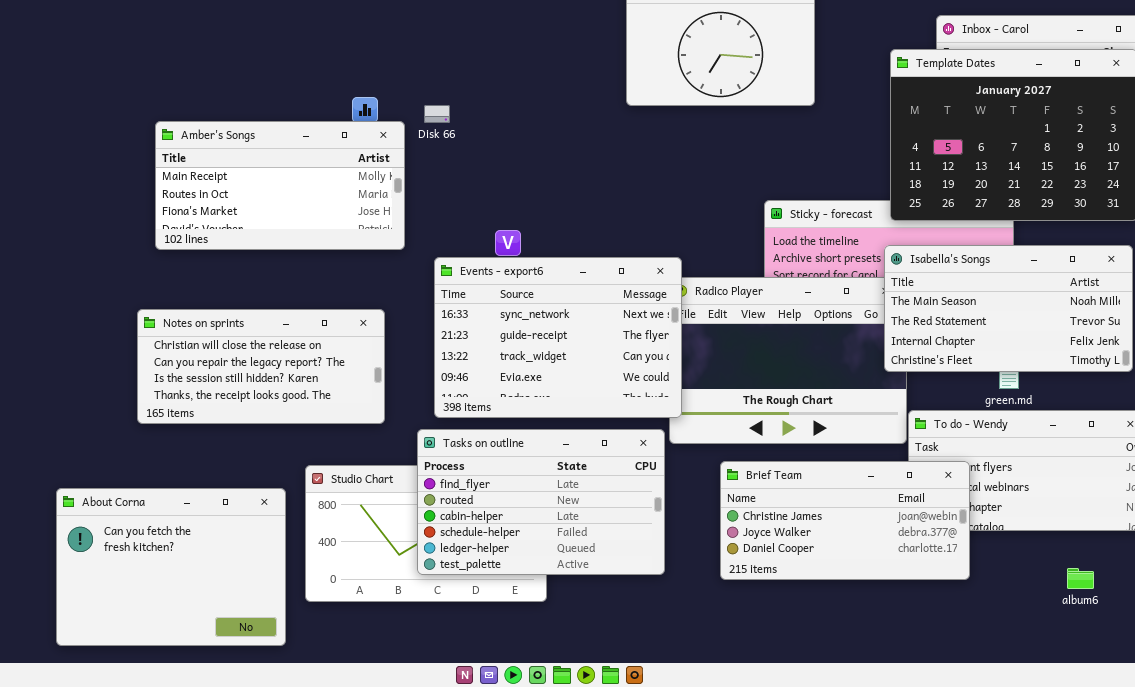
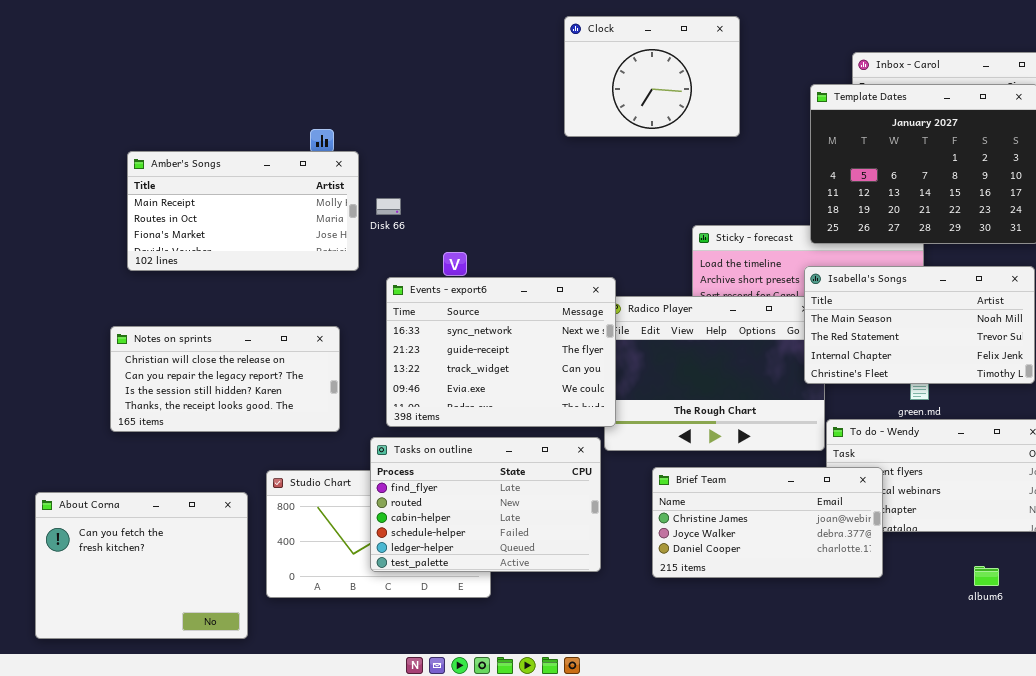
Disk 66: [424,105,450,123] -> [376,198,401,215], moved

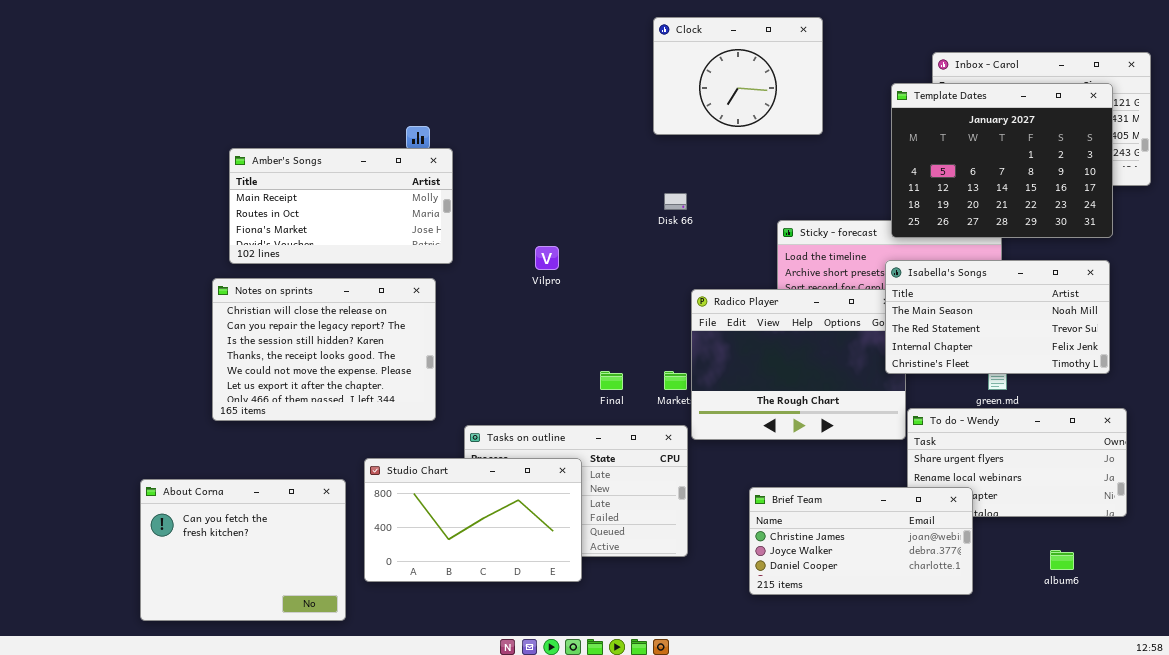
Disk 66: [376,198,401,215] -> [664,193,687,210], moved
Events - export6: [386,277,616,427] -> none, closed
Notes on sprints: [110,326,340,432] -> [212,278,436,421], resized
Brief Team: [652,467,883,578] -> [749,487,973,595], moved
Studio Chart: [266,470,491,598] -> [364,458,582,582], raised

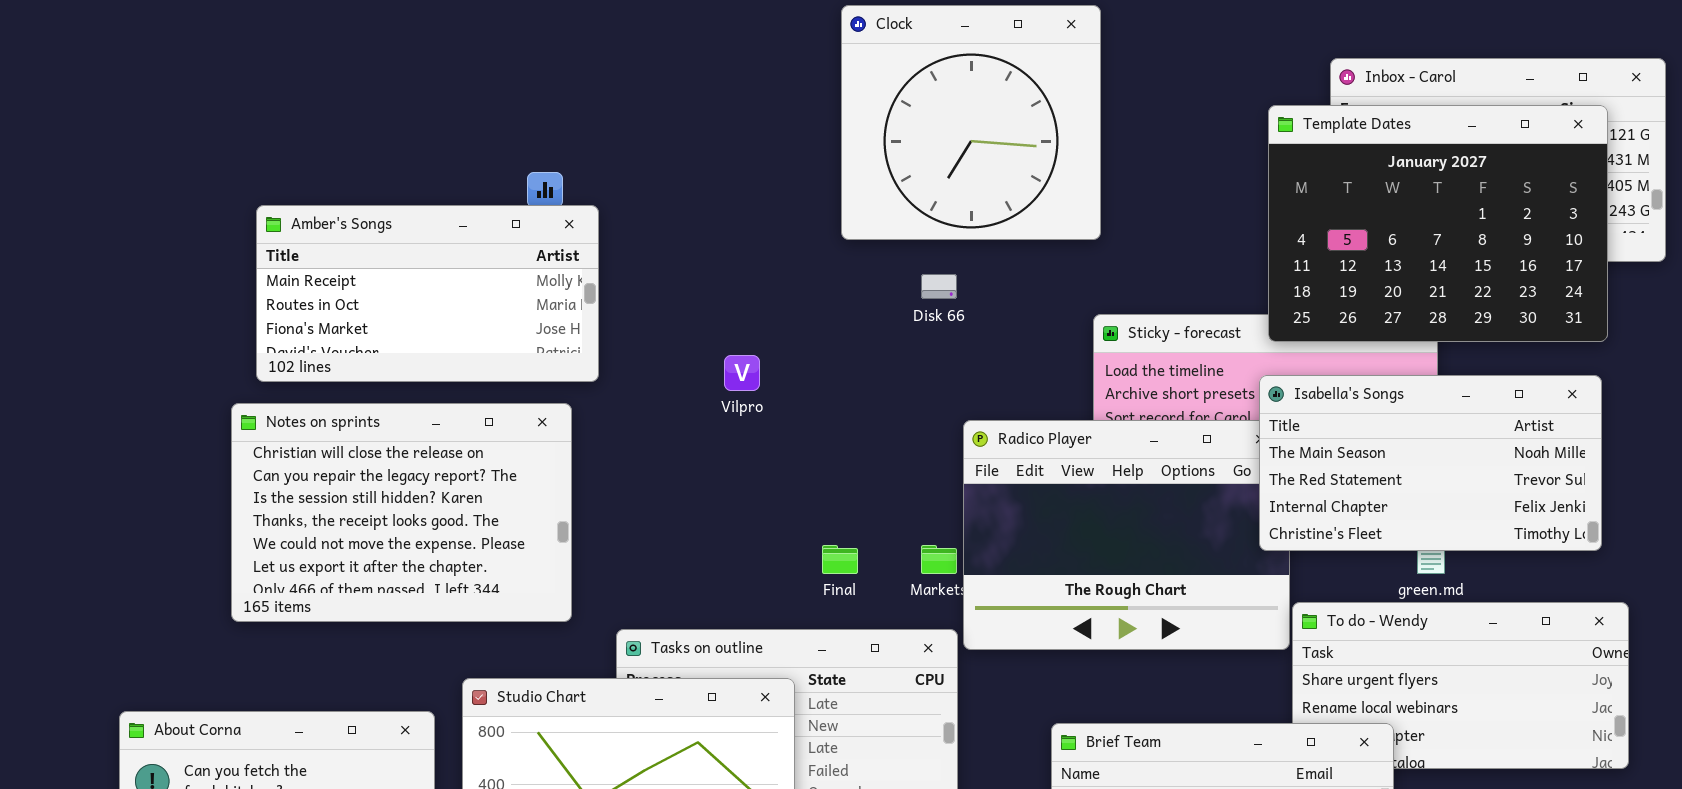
Clock: [653,17,823,135] -> [841,5,1101,240], moved, resized

